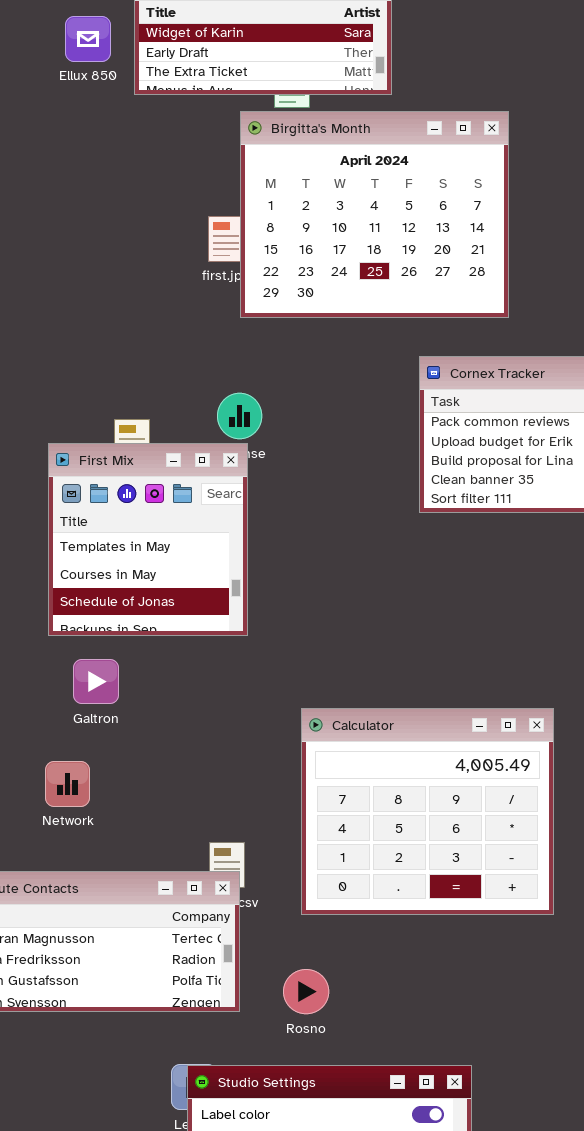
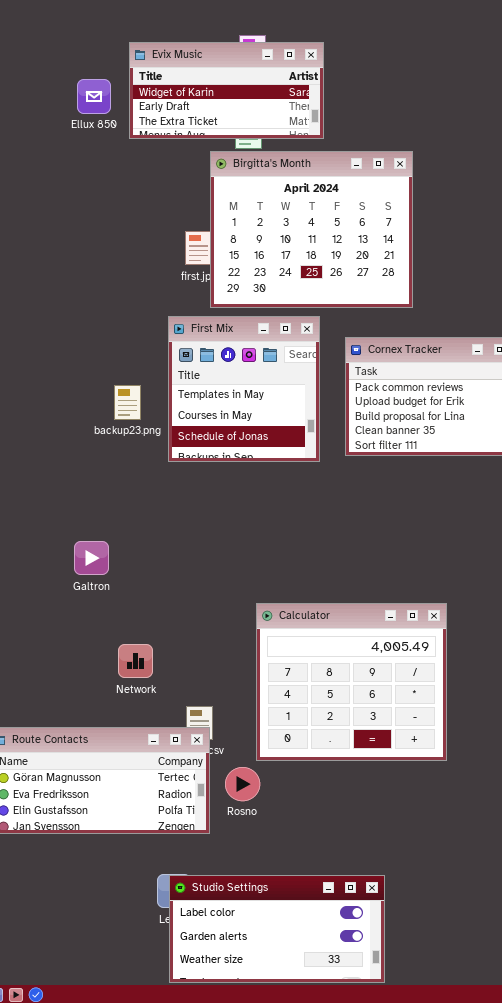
First Mix: [48,443,248,636] -> [168,316,320,462], moved
Galtron: [73,659,119,704] -> [74,541,109,575], moved
Network: [45,761,90,807] -> [118,644,153,678], moved
Rosno: [283,969,329,1014] -> [225,767,260,801], moved

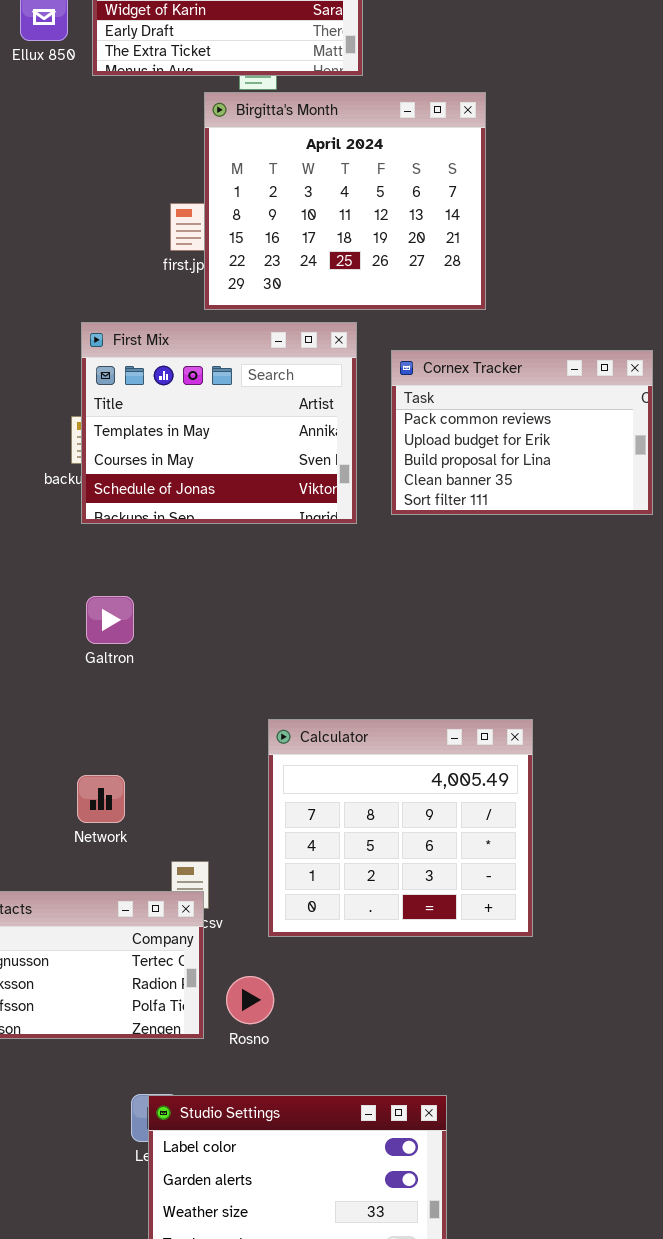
First Mix: [168,316,320,462] -> [81,322,357,524], resized
Galtron: [74,541,109,575] -> [86,596,134,644], moved
Rosno: [225,767,260,801] -> [226,976,274,1024], moved

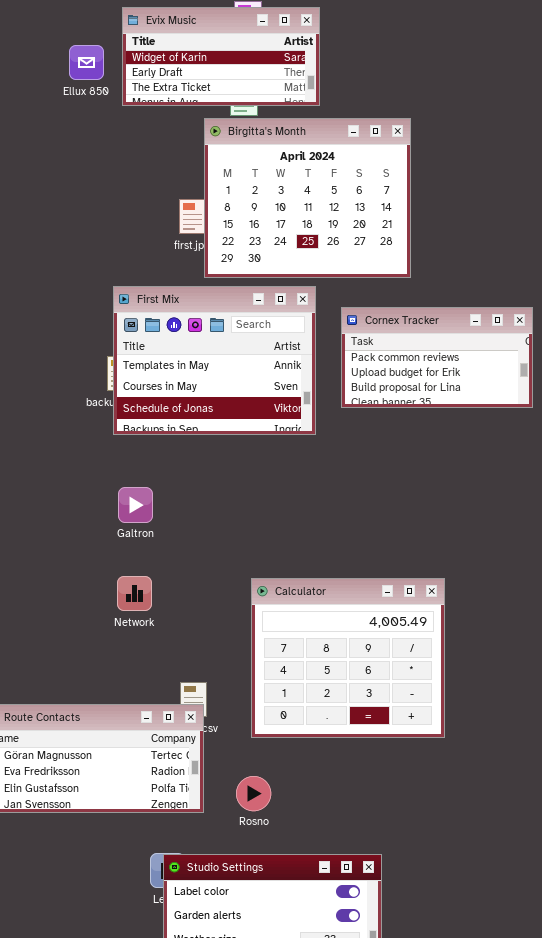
Cornex Tracker: [391,350,653,515] -> [341,307,533,408], resized
Network: [77,775,125,823] -> [117,576,152,611], moved
Rosno: [226,976,274,1024] -> [236,776,271,811], moved

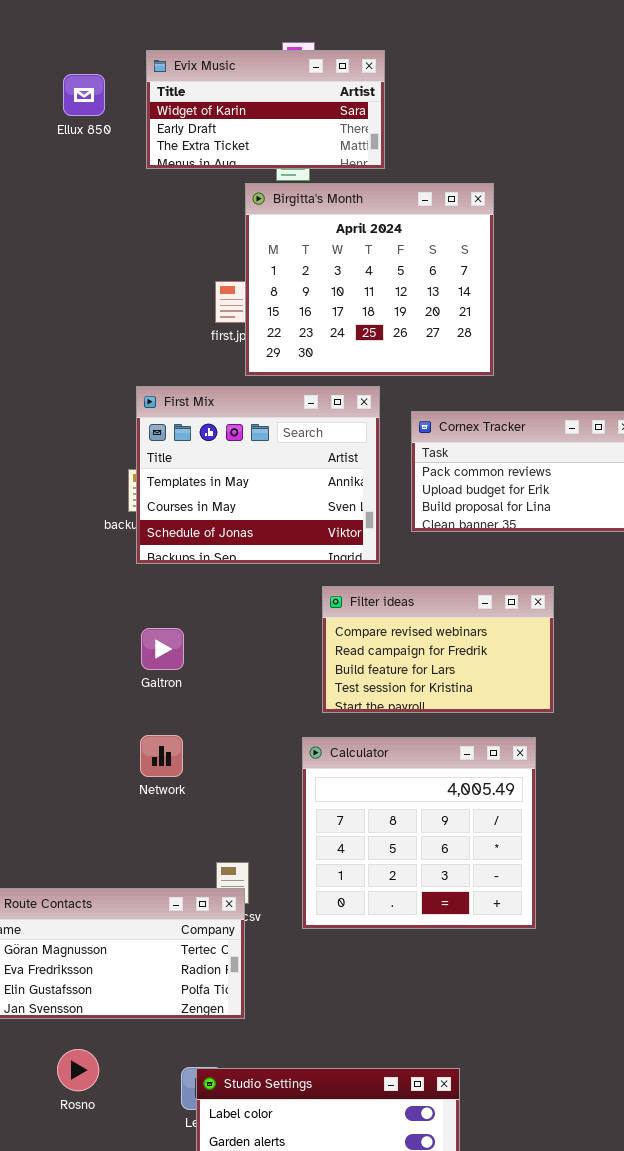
Ellux 850: [69,45,104,80] -> [63,74,105,116], moved
Filter ideas: none -> [322,586,554,713], opened
Rosno: [236,776,271,811] -> [57,1049,99,1091], moved

